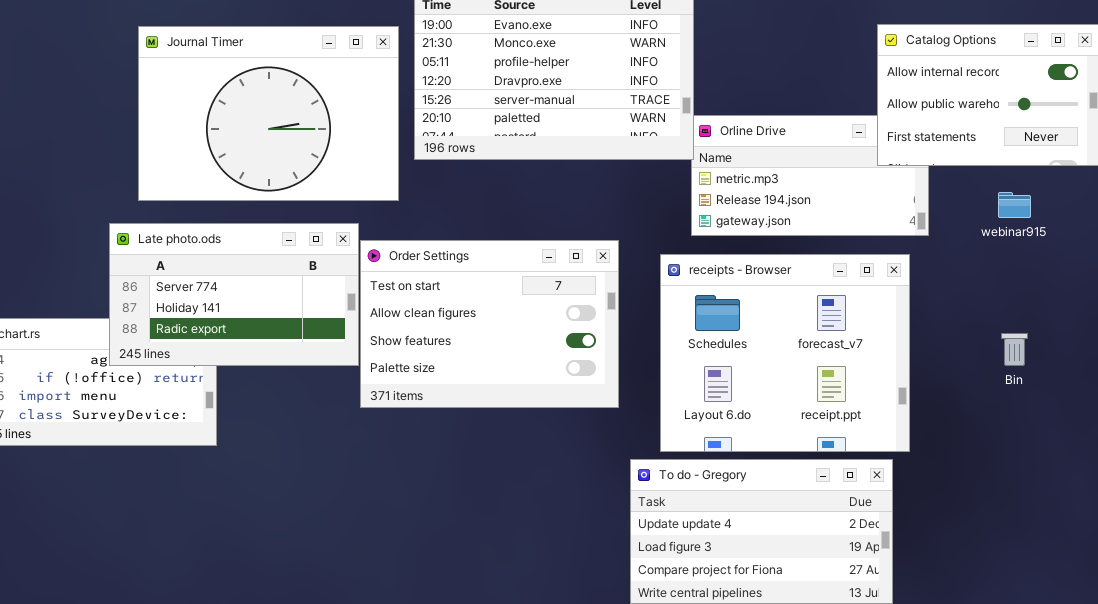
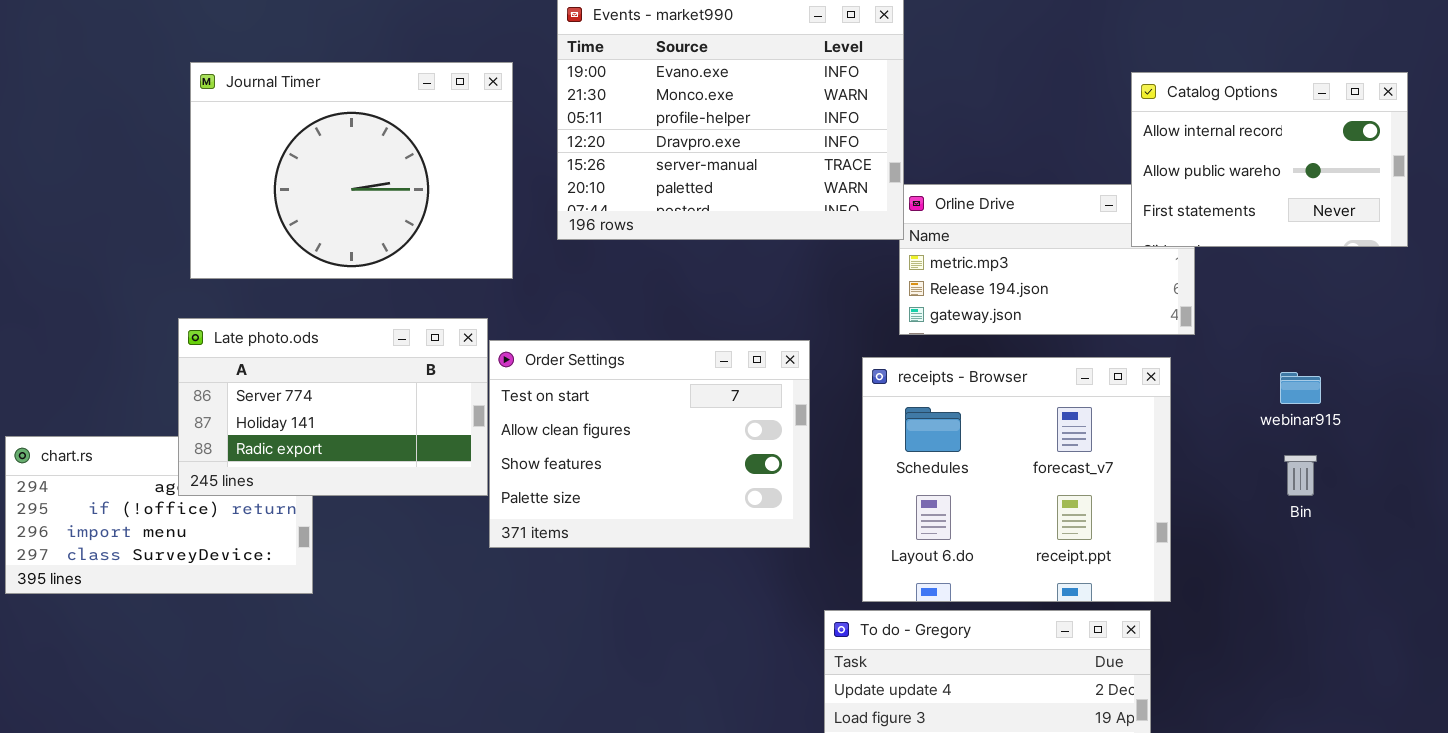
Journal Timer: [138,26,399,201] -> [190,62,513,279], moved
webinar915: [998,192,1031,218] -> [1280,372,1321,404], moved

